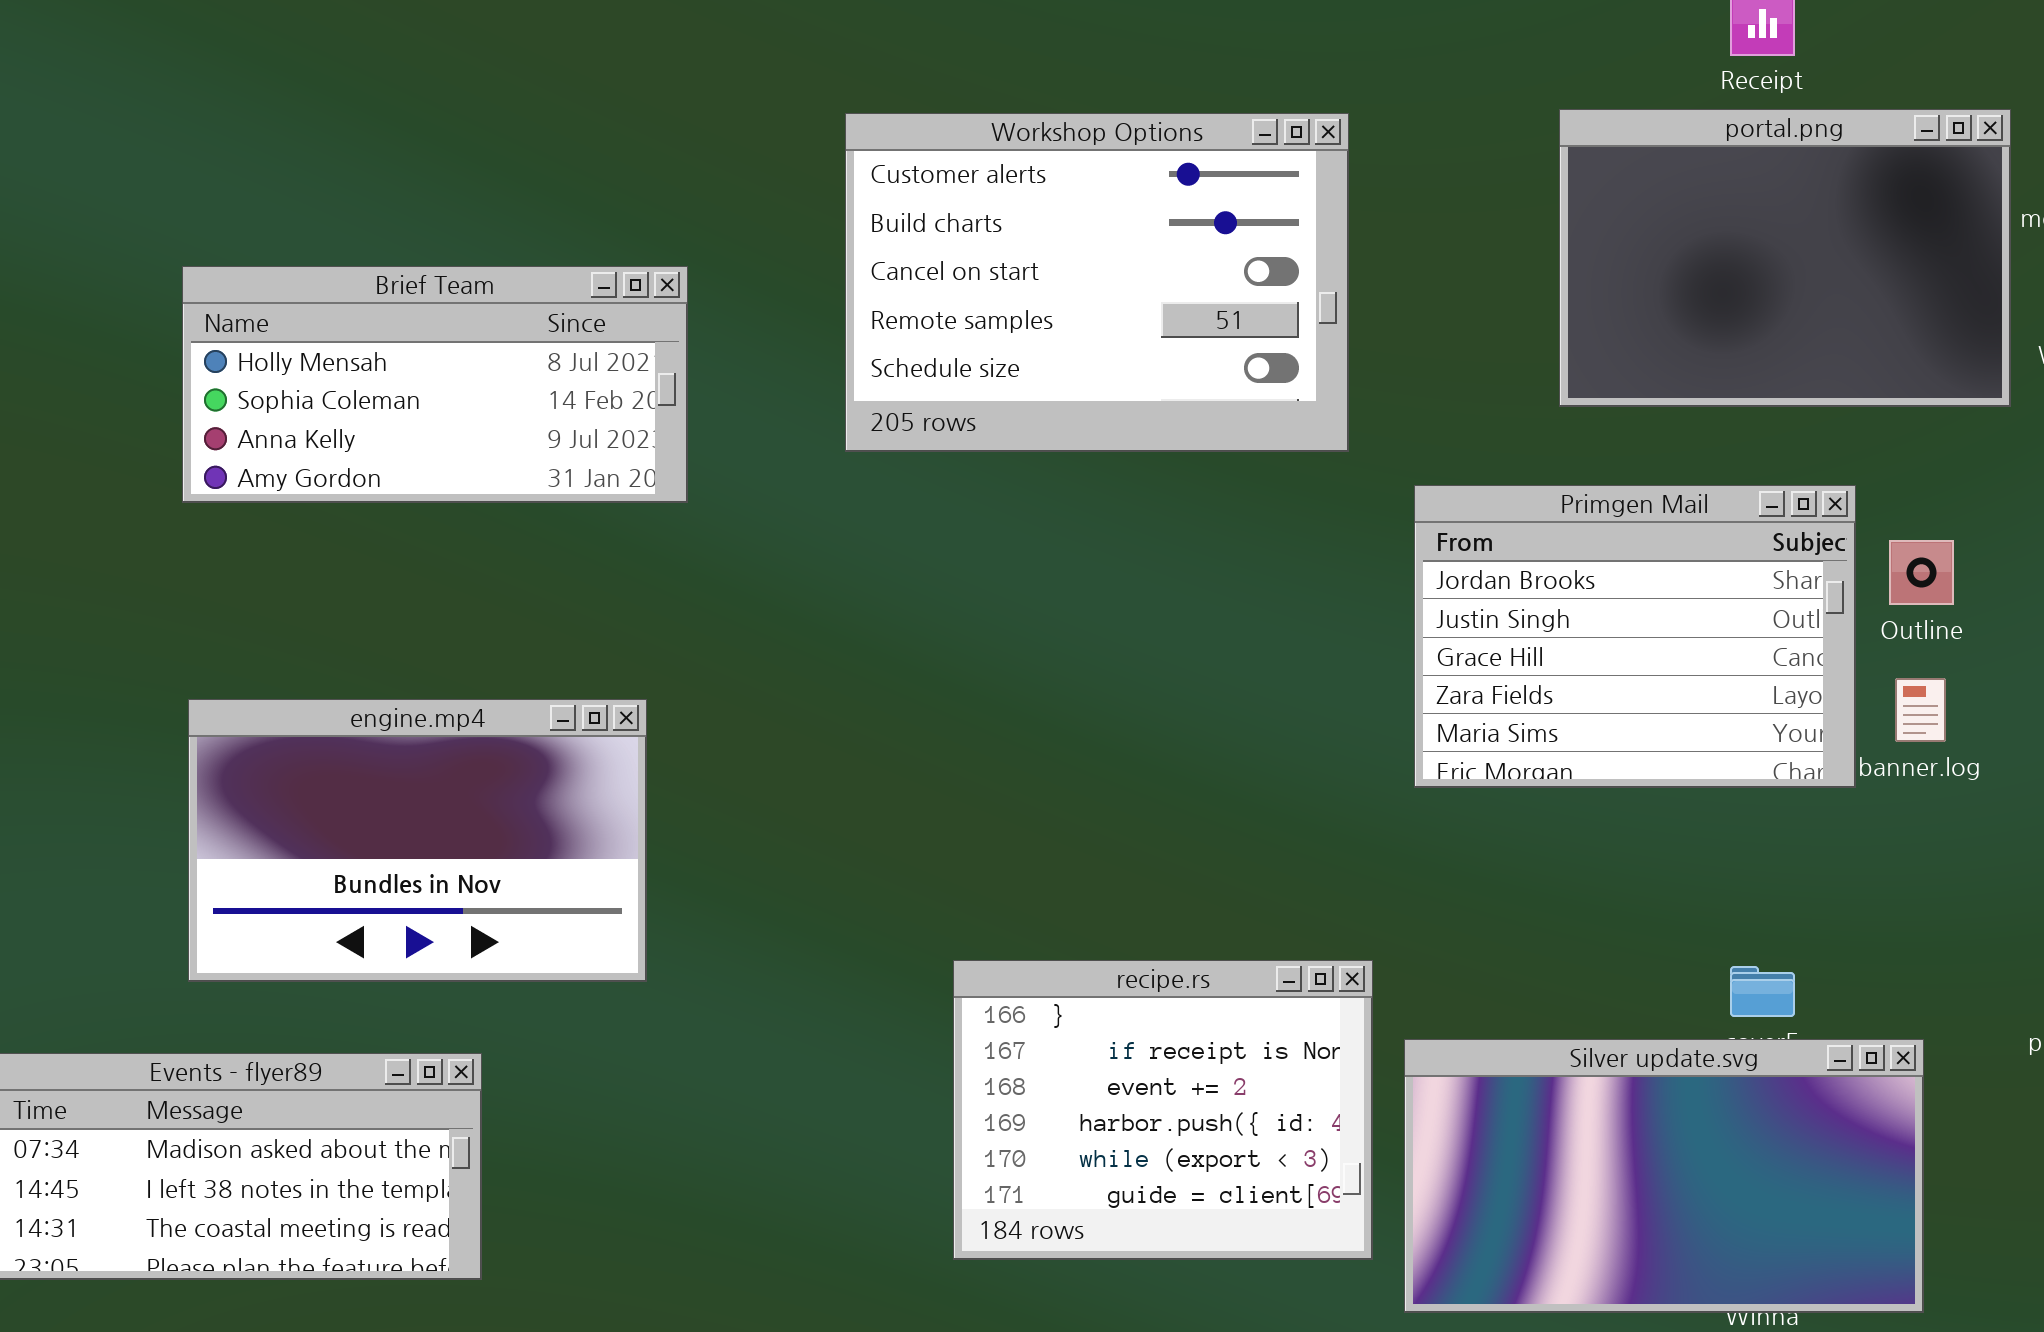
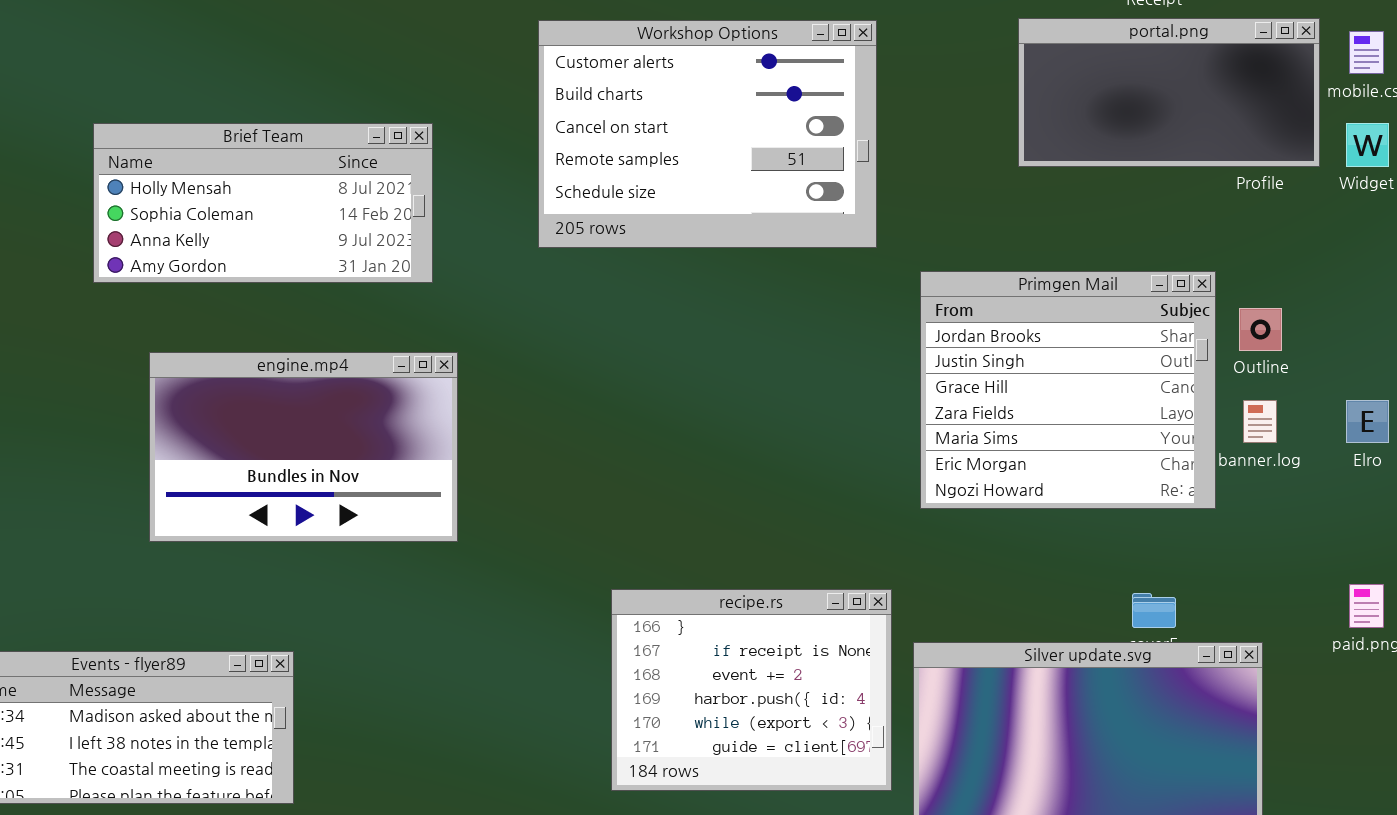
portal.png: [1559,109,2011,407] -> [1018,18,1320,167], resized
Primgen Mail: [1414,485,1856,788] -> [920,271,1216,509], resized
engine.mp4: [188,699,647,982] -> [149,352,458,542], moved

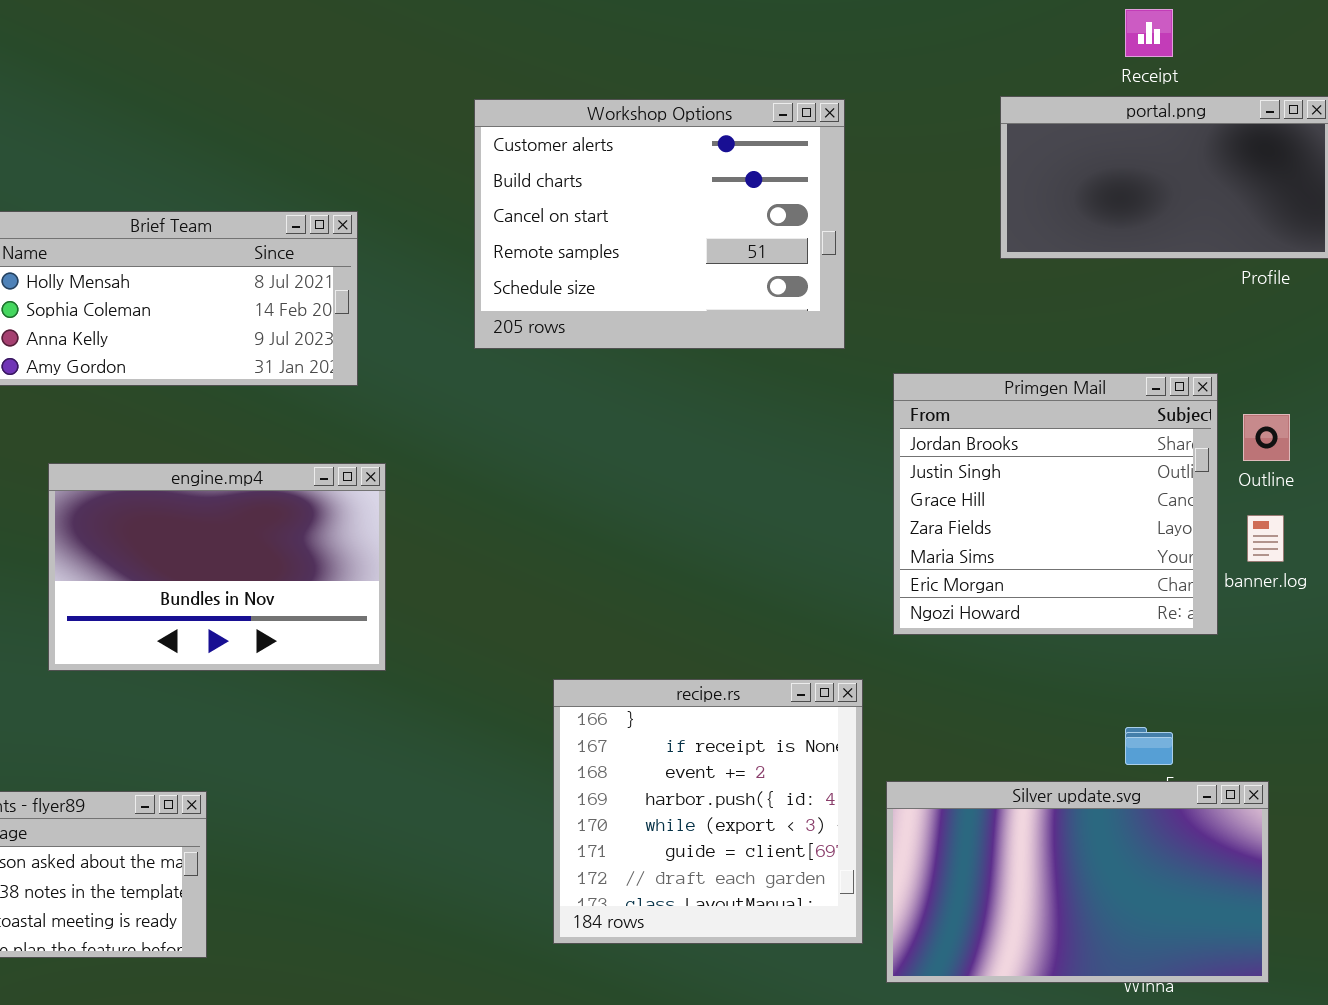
recipe.rs: [611,589,892,791] -> [553,679,863,944], resized

